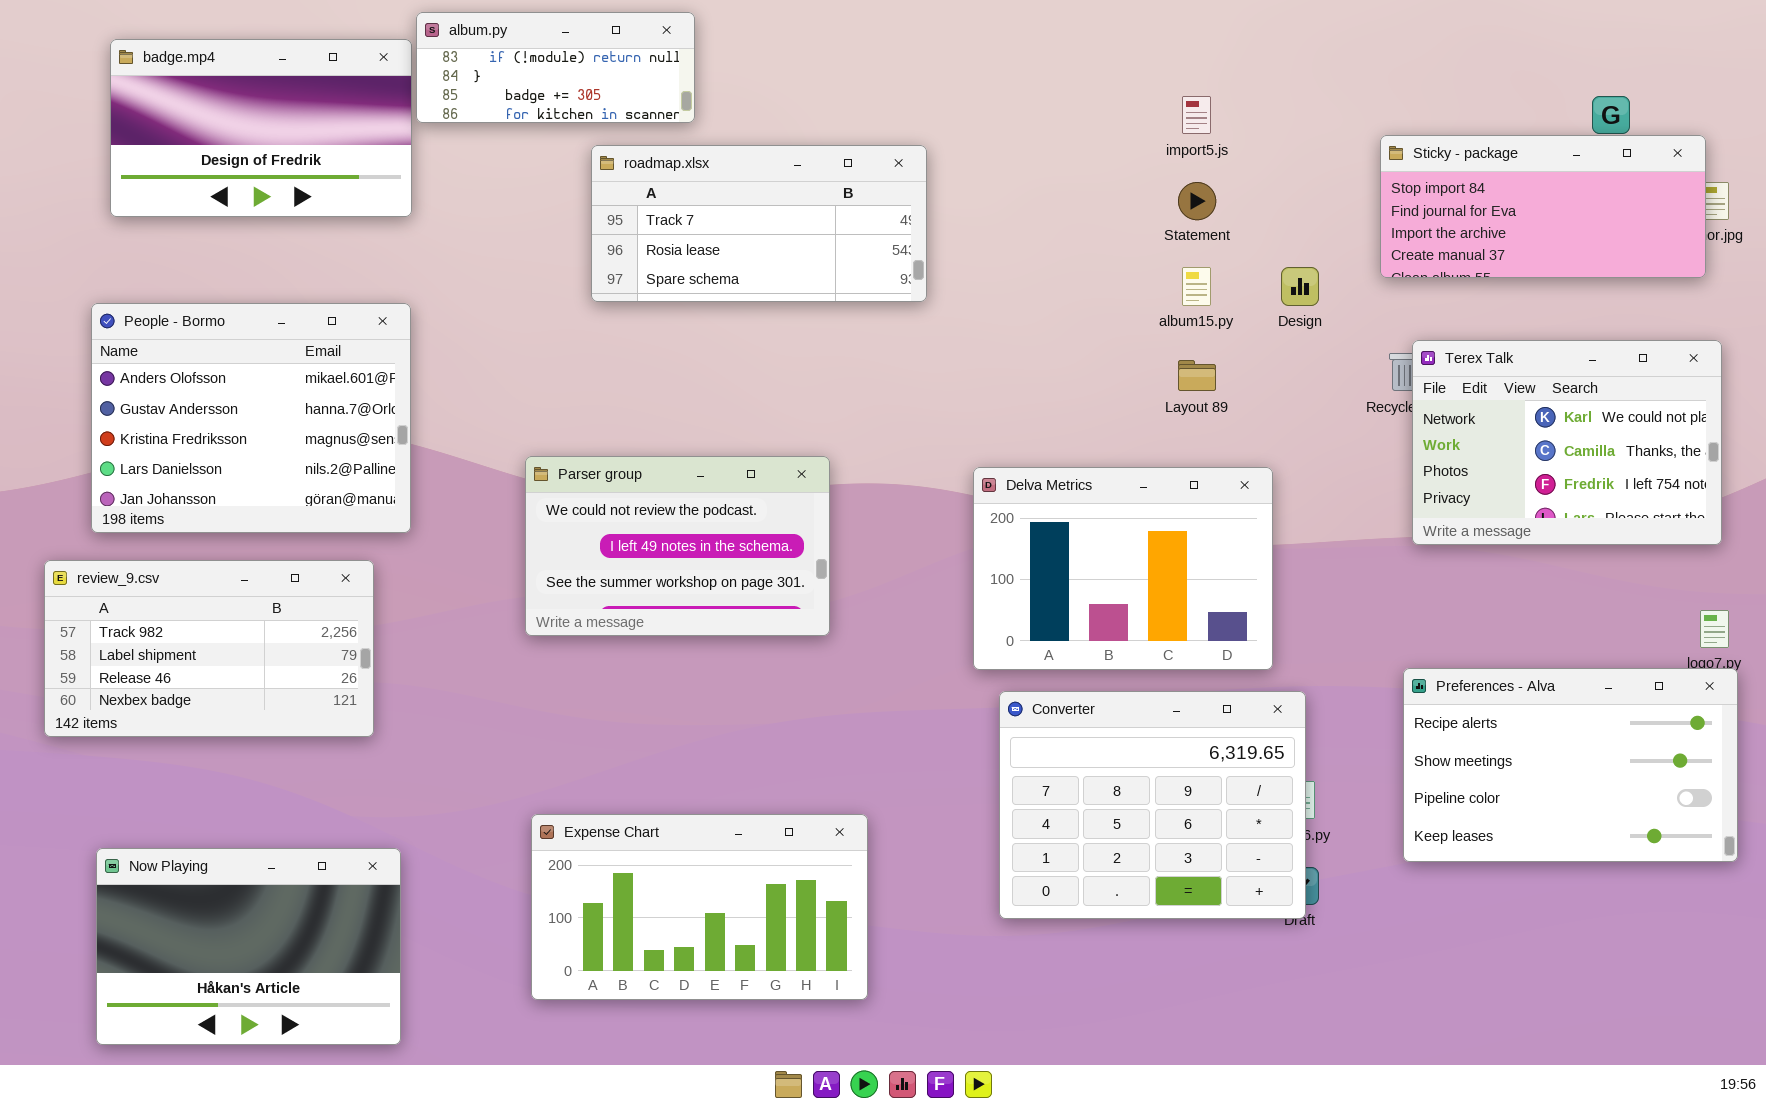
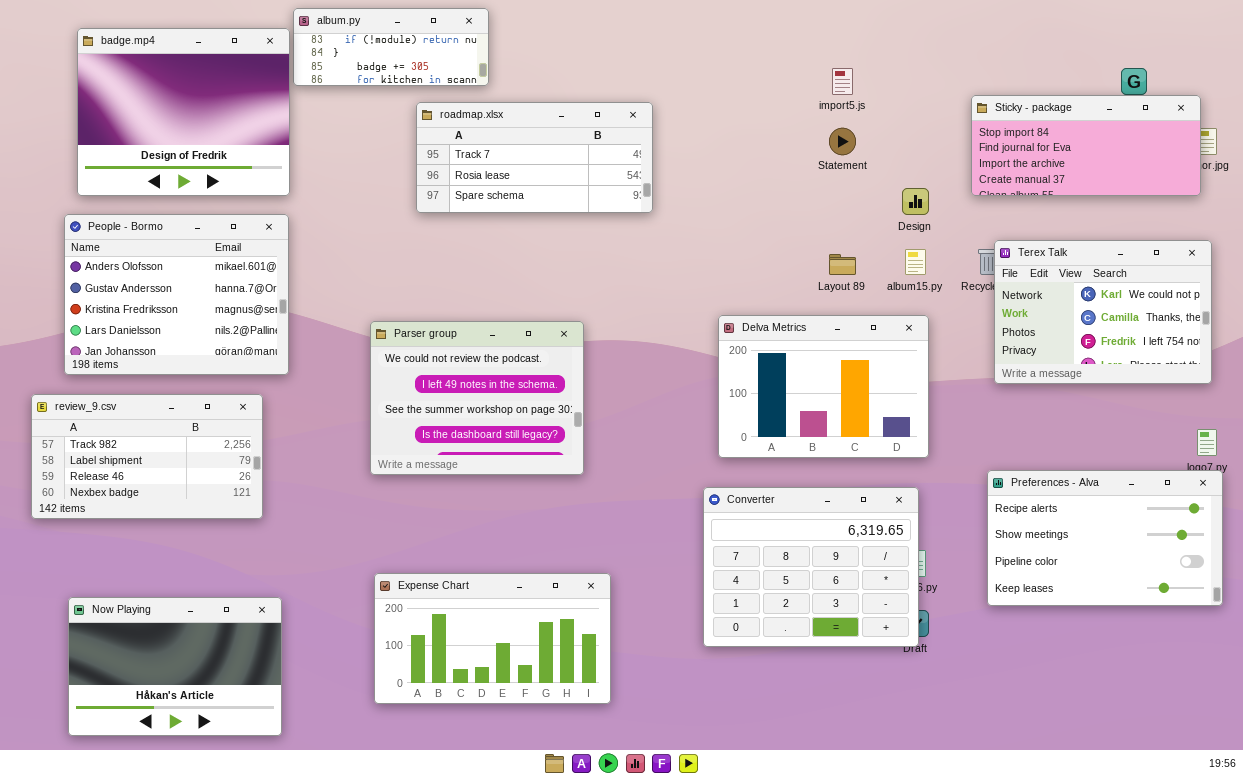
badge.mp4: [110,39,412,217] -> [77,28,290,196], resized
album15.py: [1182,267,1211,306] -> [905,249,926,275], moved
Parser group: [525,456,830,636] -> [370,321,584,475], resized
Delva Metrics: [973,467,1273,670] -> [718,315,929,458], moved

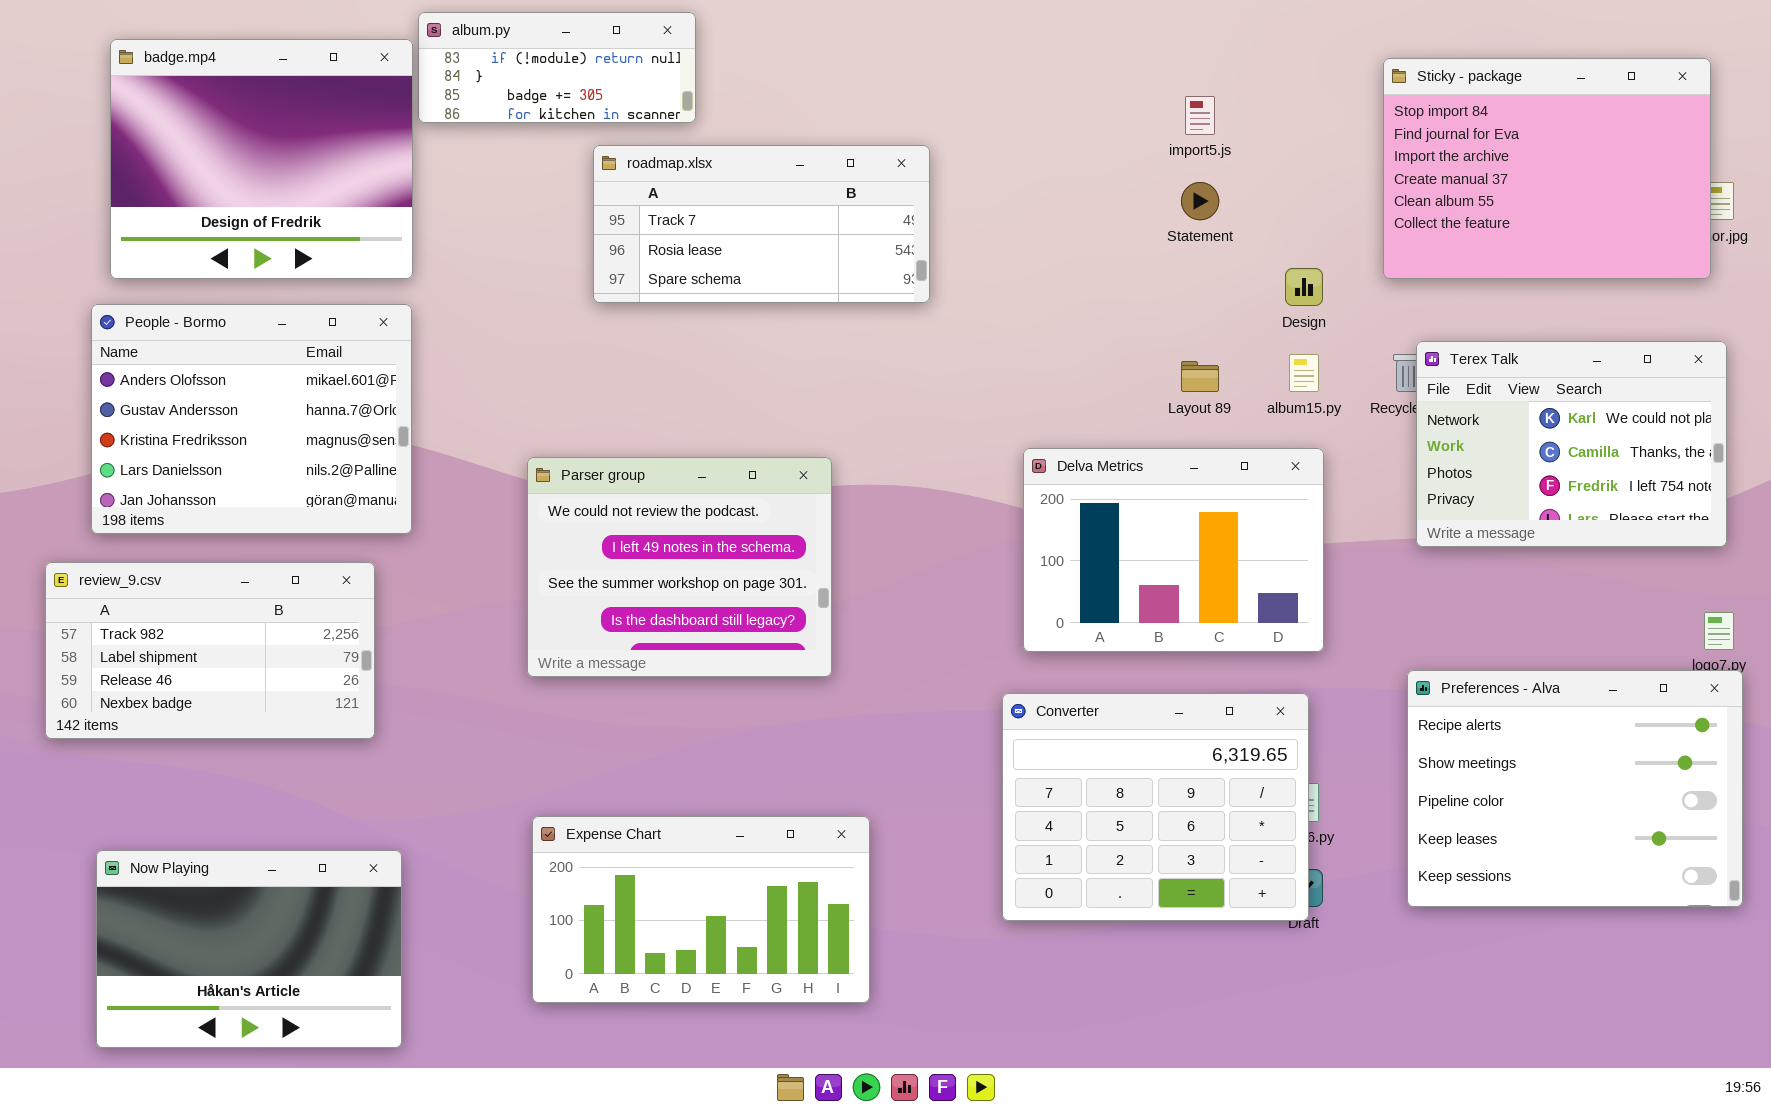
Sticky - package: [971,95,1201,196] -> [1383,58,1711,279], resized
Preferences - Alva: [987,470,1223,606] -> [1407,670,1743,907], resized

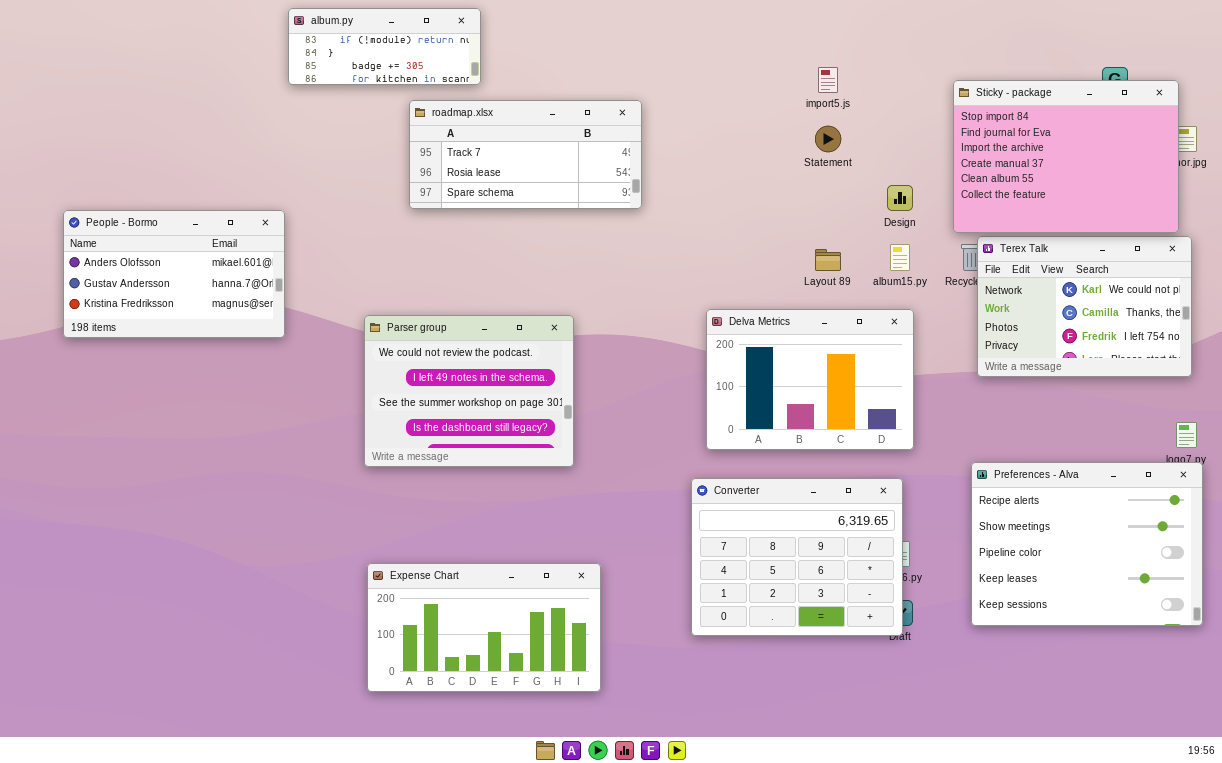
badge.mp4: [110,39,413,279] -> none, closed
Sticky - package: [1383,58,1711,279] -> [953,80,1179,233], moved
People - Bormo: [91,304,412,534] -> [63,210,285,338], resized
review_9.csv: [45,562,375,739] -> none, closed
Now Playing: [96,850,402,1048] -> none, closed

